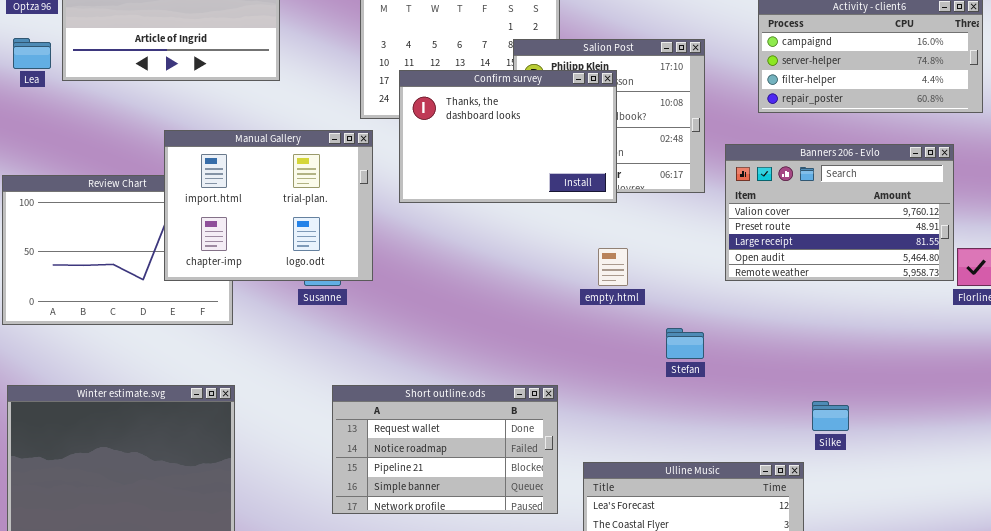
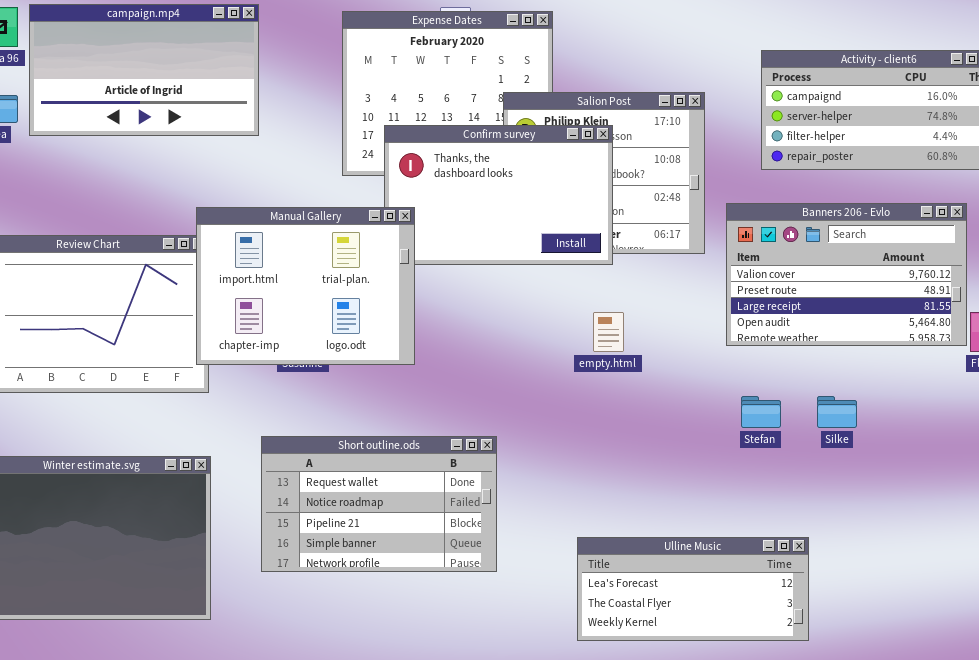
Manual Gallery: [164,130,373,281] -> [196,207,415,365], moved
Stefan: [666,328,704,359] -> [741,396,781,428], moved
Short outline.ods: [332,385,558,514] -> [261,436,497,572], moved
Silke: [812,401,849,431] -> [817,396,857,428], moved

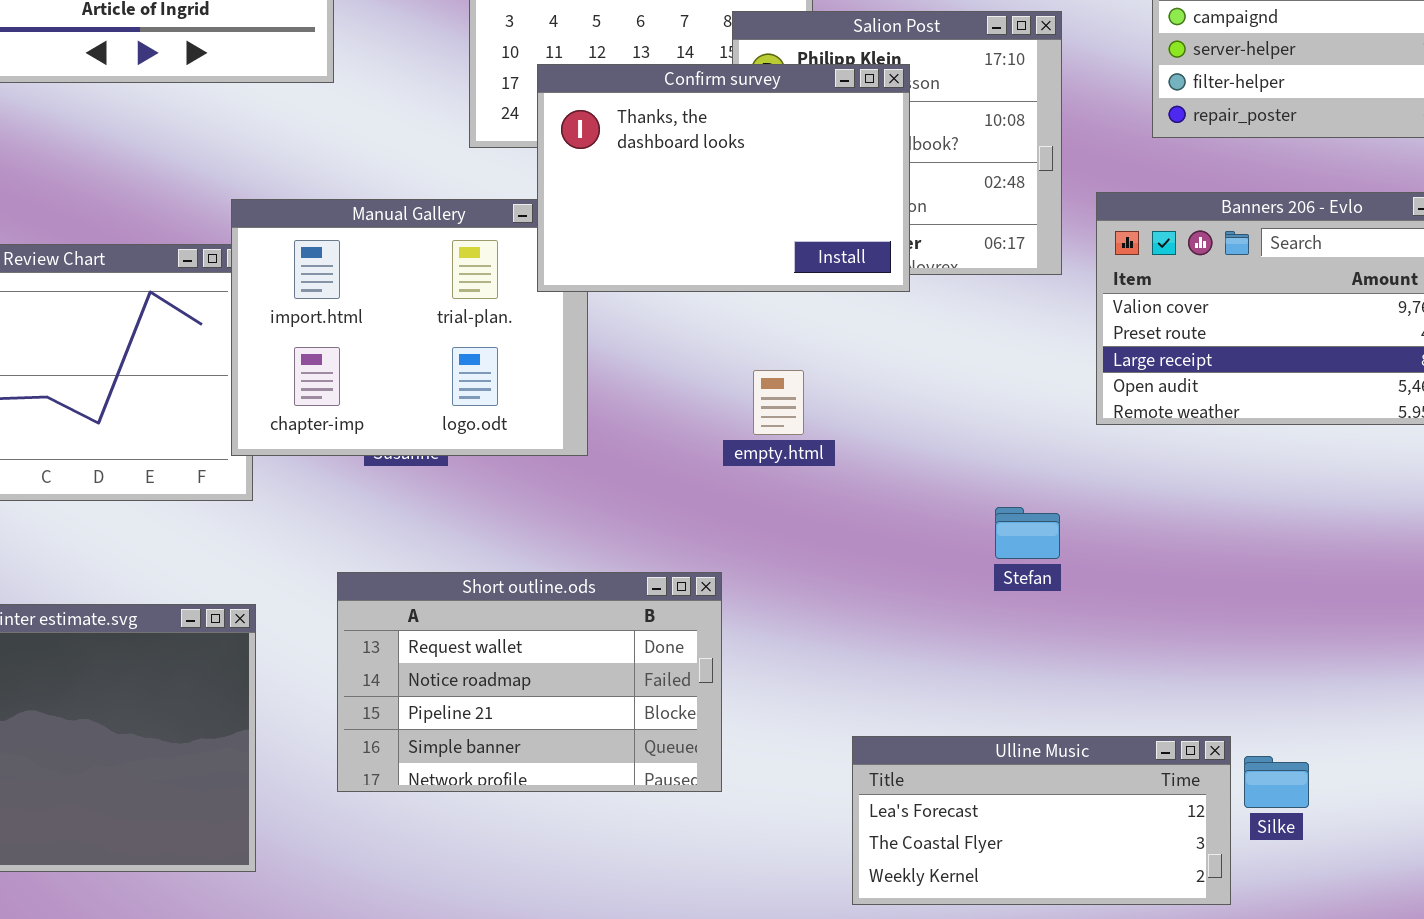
Confirm survey: [384,125,613,265] -> [537,64,910,292], raised
empty.html: [593,312,624,352] -> [753,370,804,435], moved
Stefan: [741,396,781,428] -> [995,507,1060,559], moved
Silke: [817,396,857,428] -> [1244,756,1309,808], moved

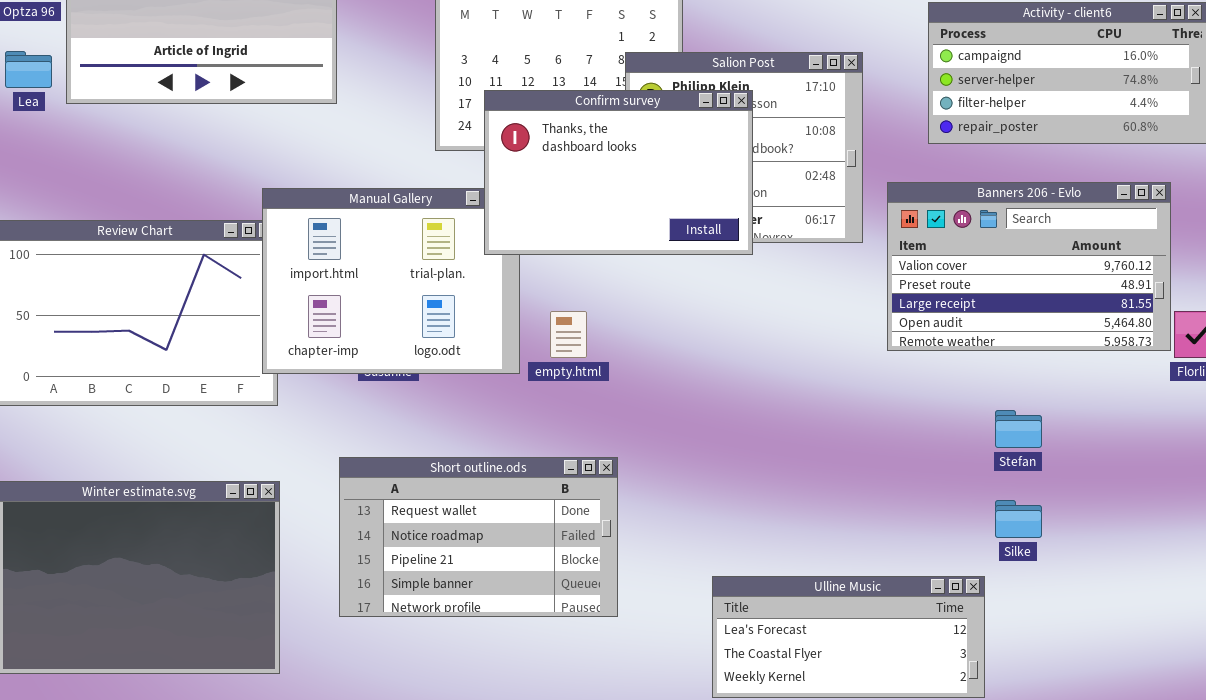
empty.html: [753,370,804,435] -> [550,311,587,358], moved
Stefan: [995,507,1060,559] -> [995,410,1042,448], moved
Silke: [1244,756,1309,808] -> [995,500,1042,538], moved

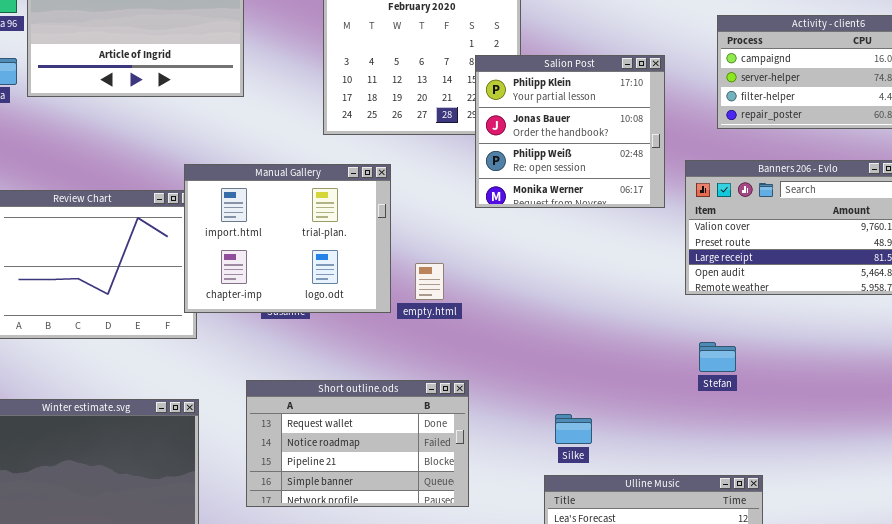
Confirm survey: [484,90,753,255] -> none, closed
Stefan: [995,410,1042,448] -> [699,342,736,372], moved
Silke: [995,500,1042,538] -> [555,414,592,444], moved

